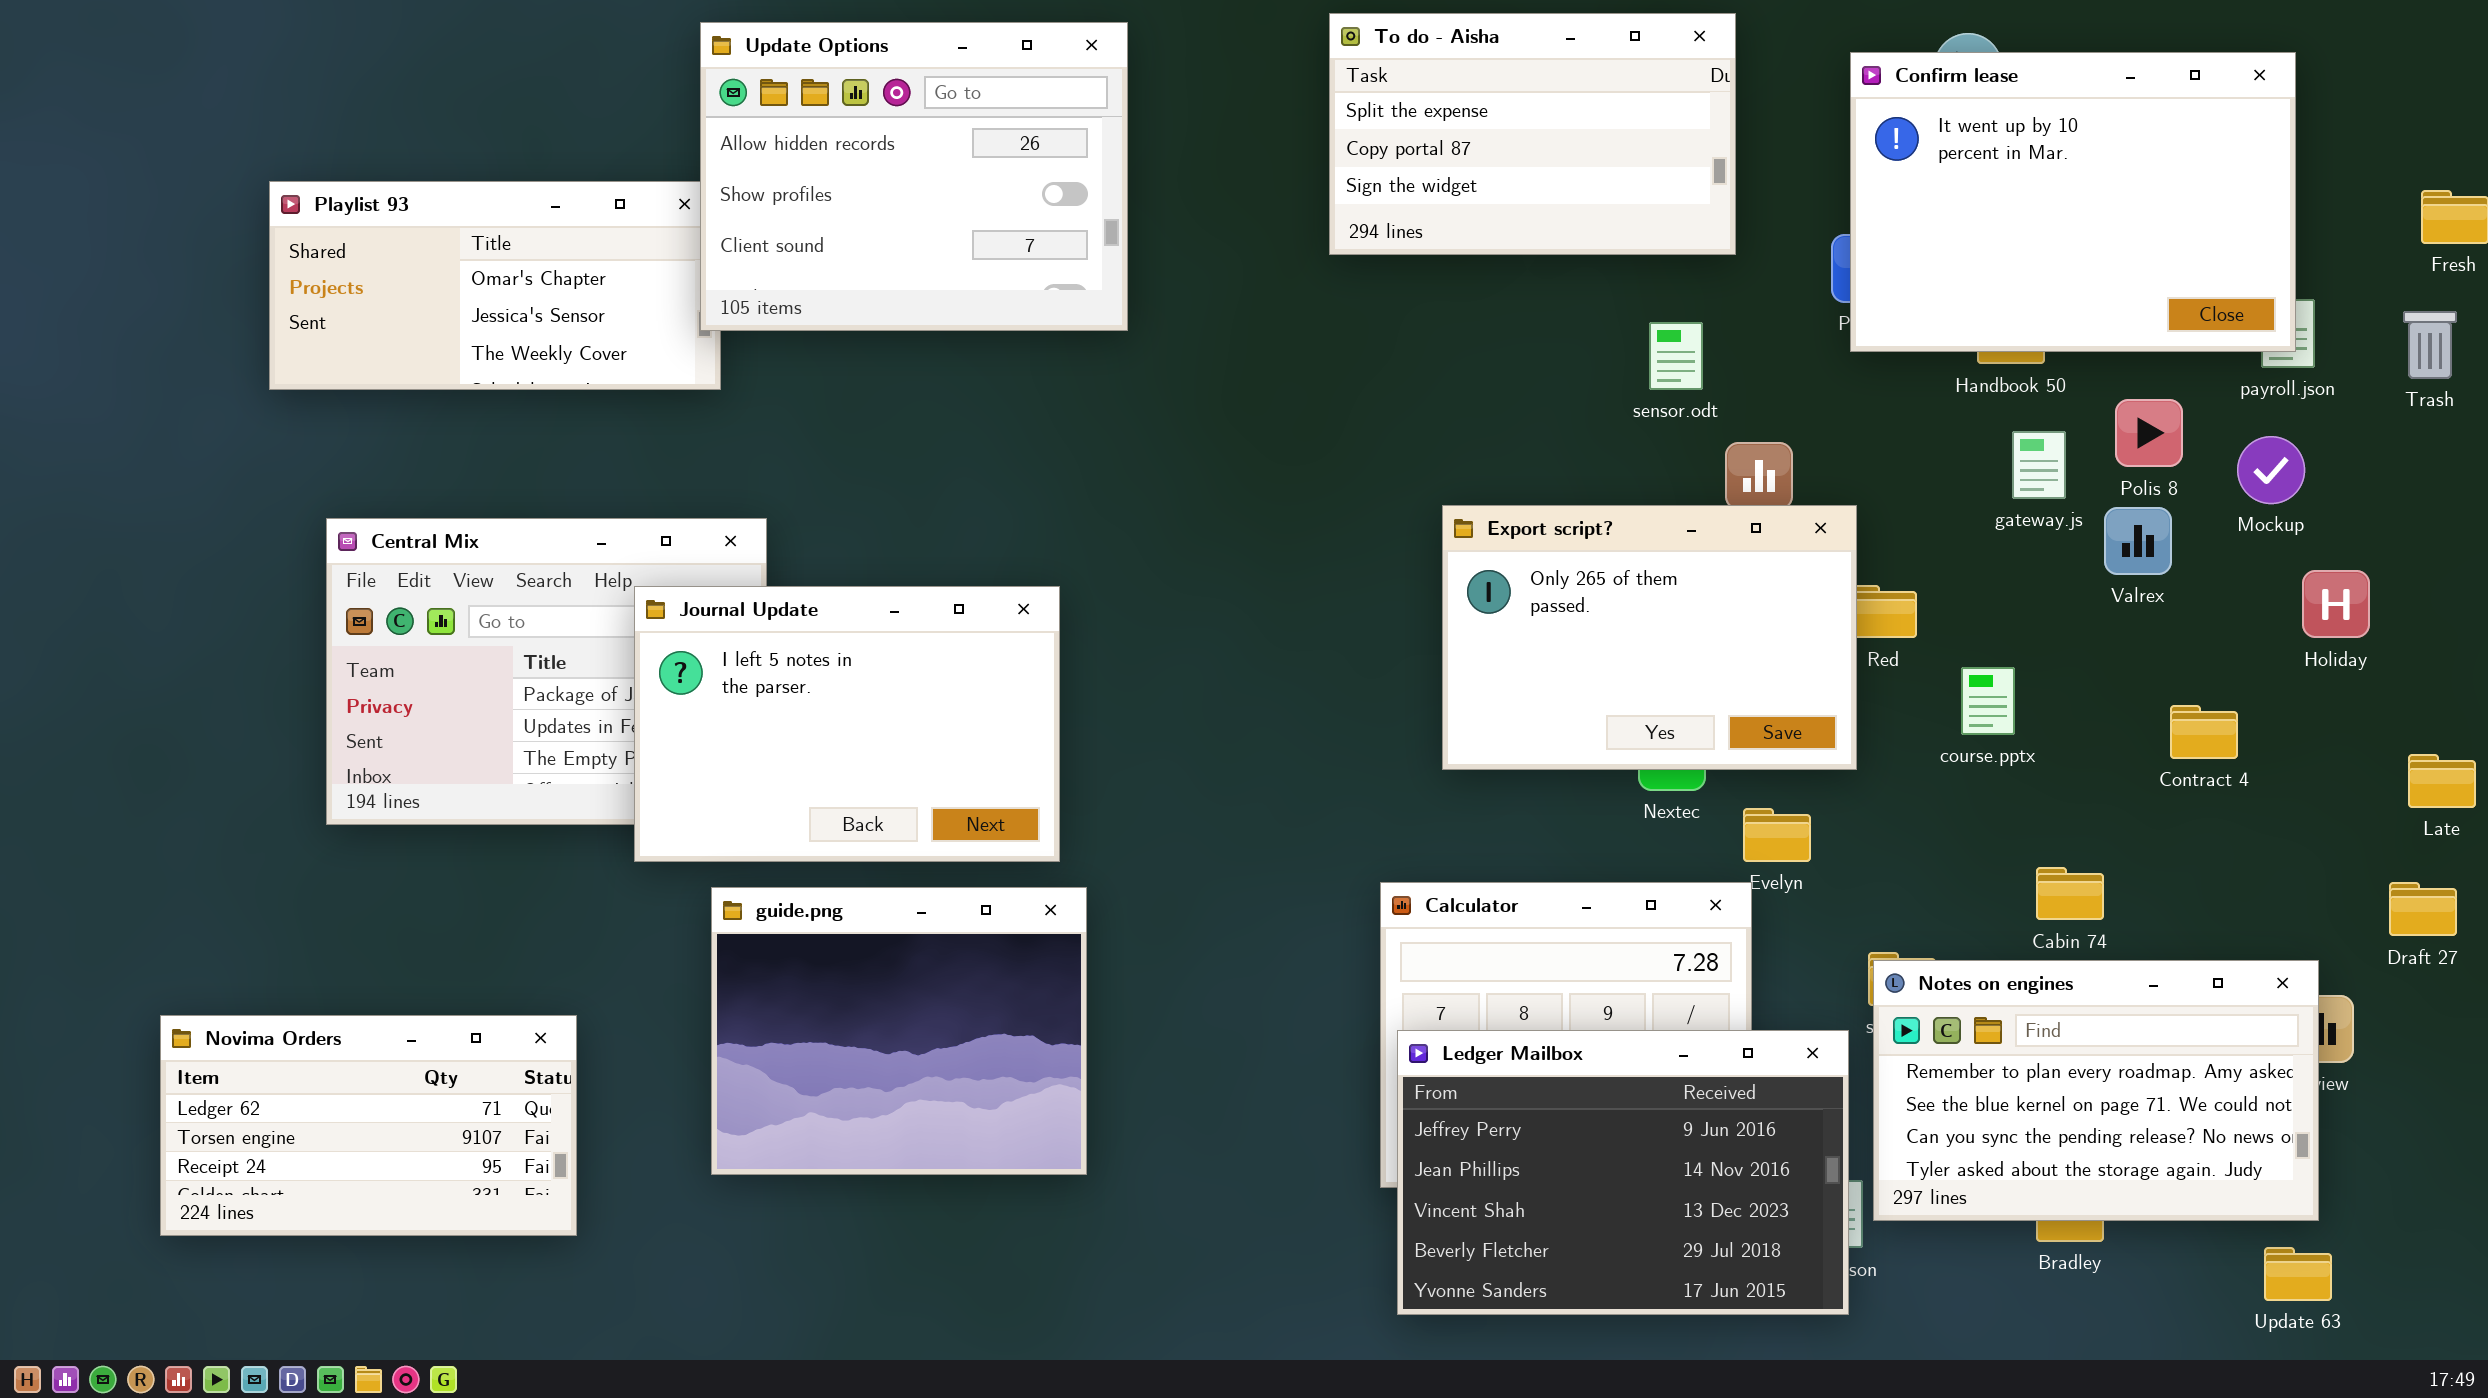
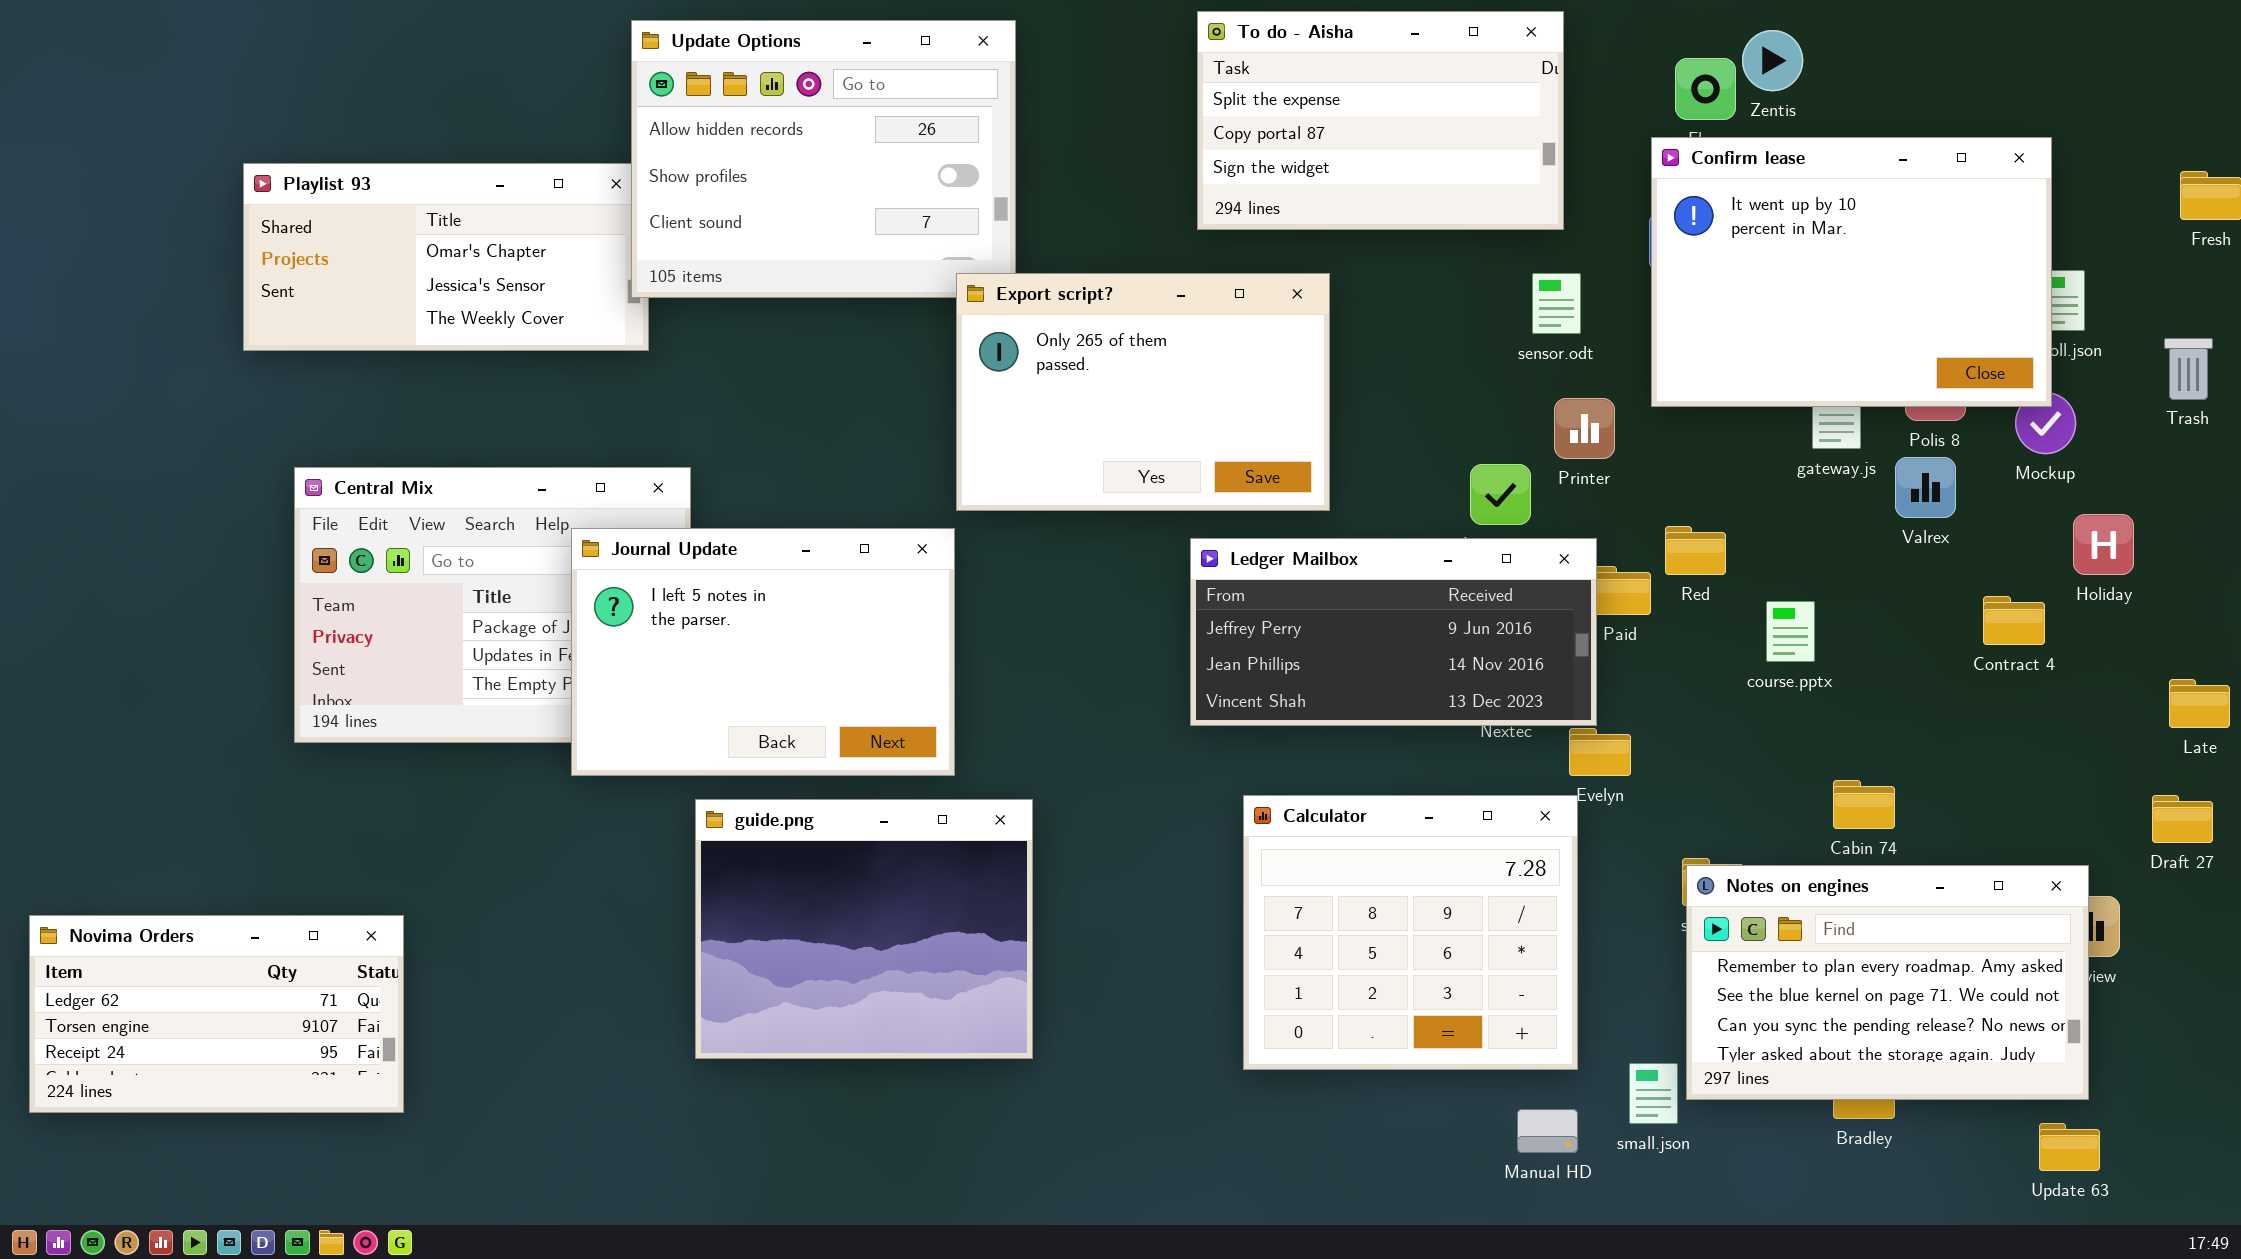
Confirm lease: [1850,52,2296,352] -> [1651,137,2052,407], moved
Trash: [2403,311,2457,379] -> [2164,338,2213,400], moved
sensor.odt: [1649,322,1703,390] -> [1532,273,1581,334], moved
Export script?: [1442,505,1857,770] -> [956,273,1330,511], moved
Contract 4: [2170,705,2238,759] -> [1983,596,2045,645], moved
guide.png: [711,887,1087,1175] -> [695,799,1033,1059], moved
Novima Orders: [160,1015,577,1236] -> [29,915,404,1113], moved
Ledger Mailbox: [1397,1030,1849,1315] -> [1190,538,1597,726], moved, resized

